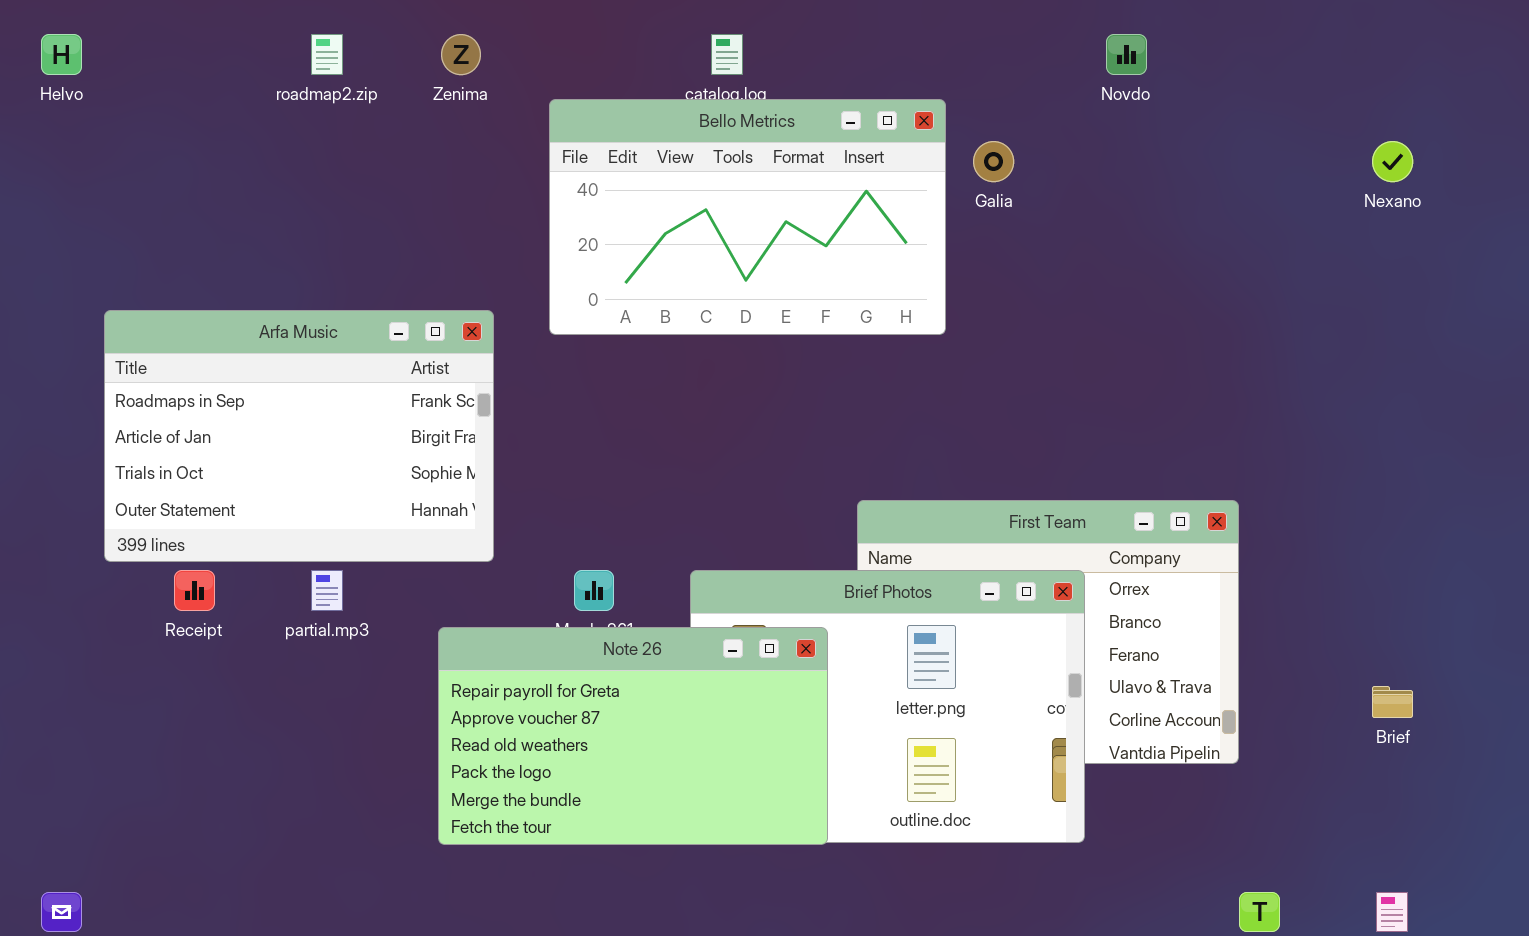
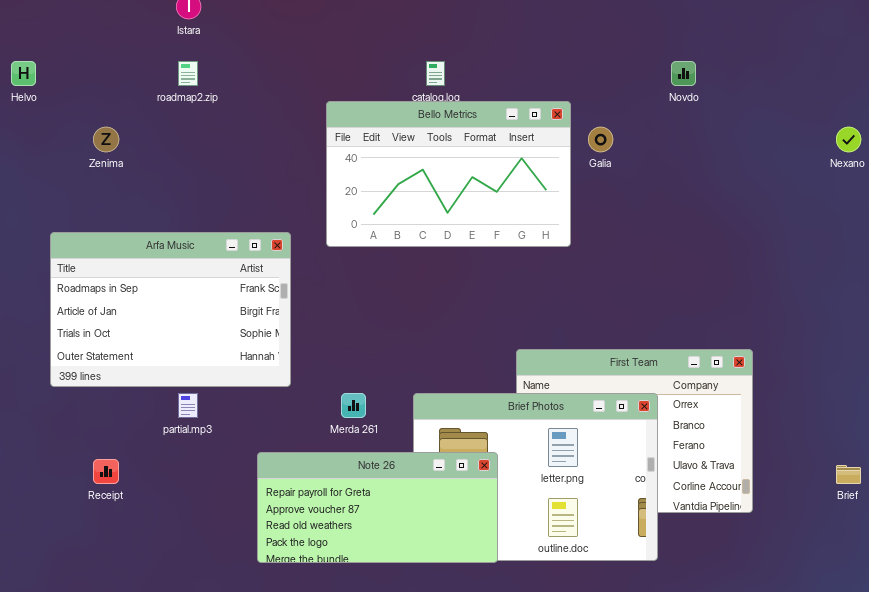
Zenima: [441,34,481,75] -> [93,127,119,152], moved
Receipt: [174,570,215,611] -> [93,459,119,484], moved
Note 26: [438,627,828,845] -> [257,452,498,563], resized

